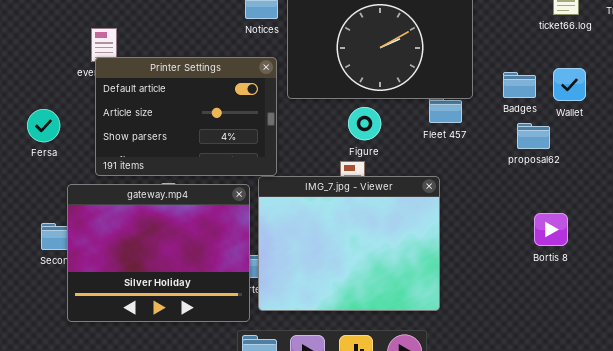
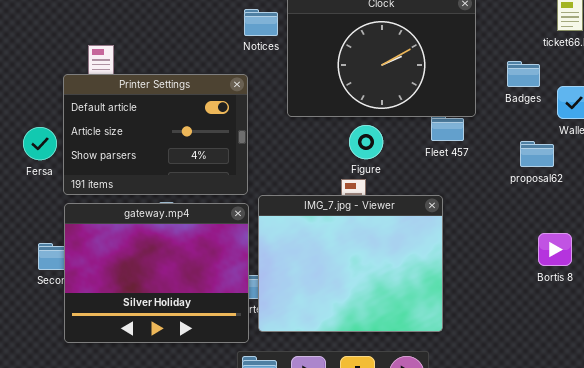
Printer Settings: [95,57,277,176] -> [63,74,248,195], moved
Badges: [503,72,536,98] -> [507,61,540,87], moved

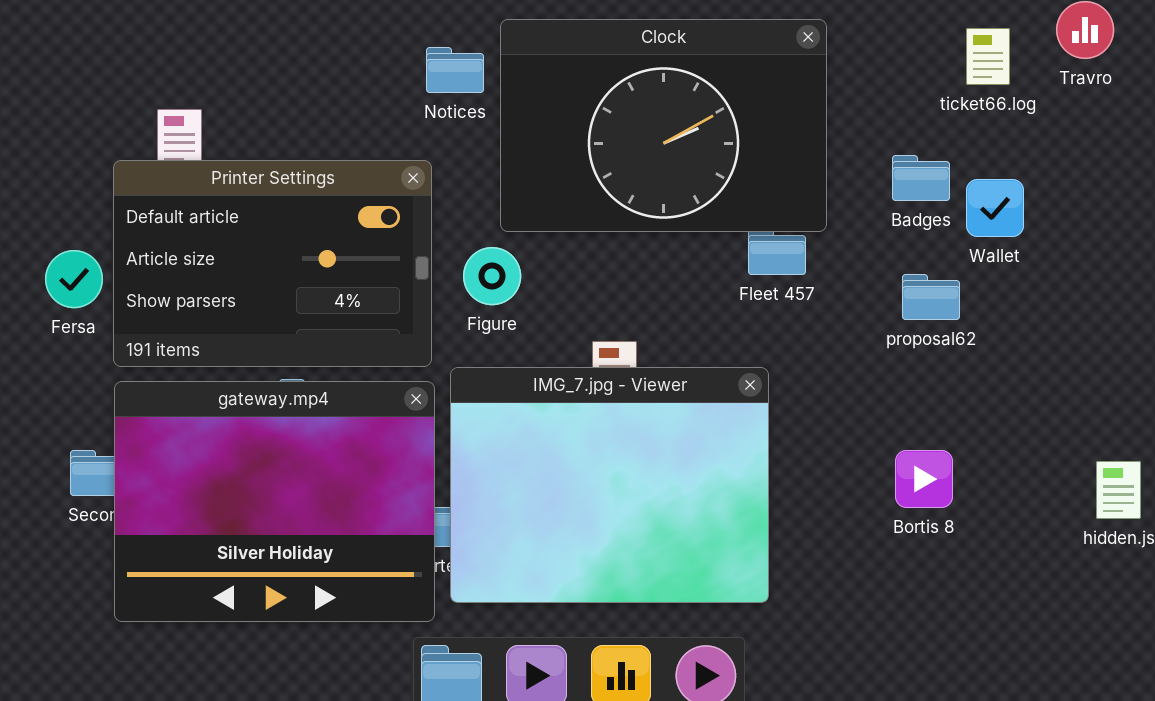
Badges: [507,61,540,87] -> [892,155,950,201], moved
Figure: [349,125,383,159] -> [463,247,521,305], moved
Bortis 8: [538,233,572,266] -> [895,450,953,508], moved

